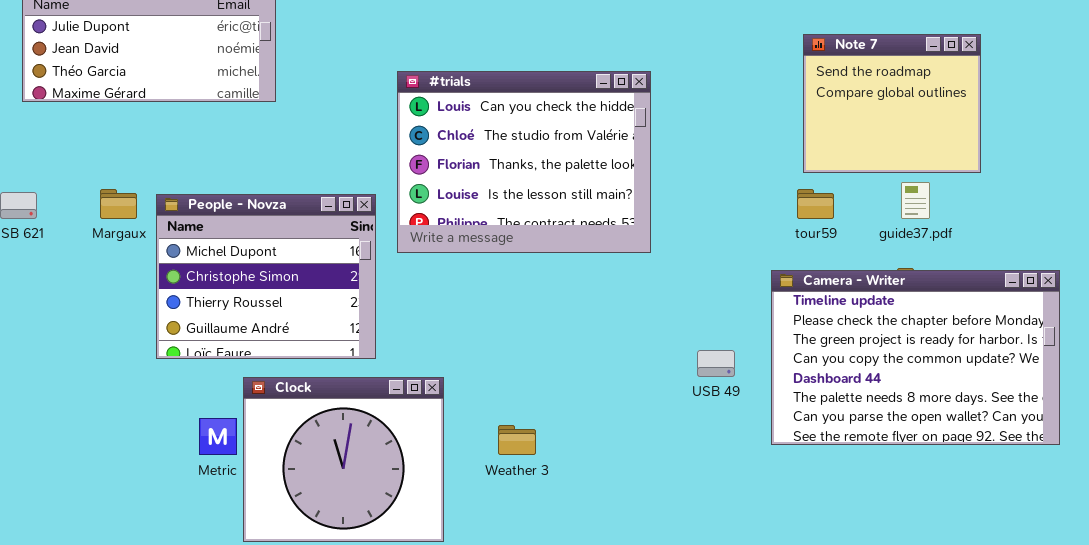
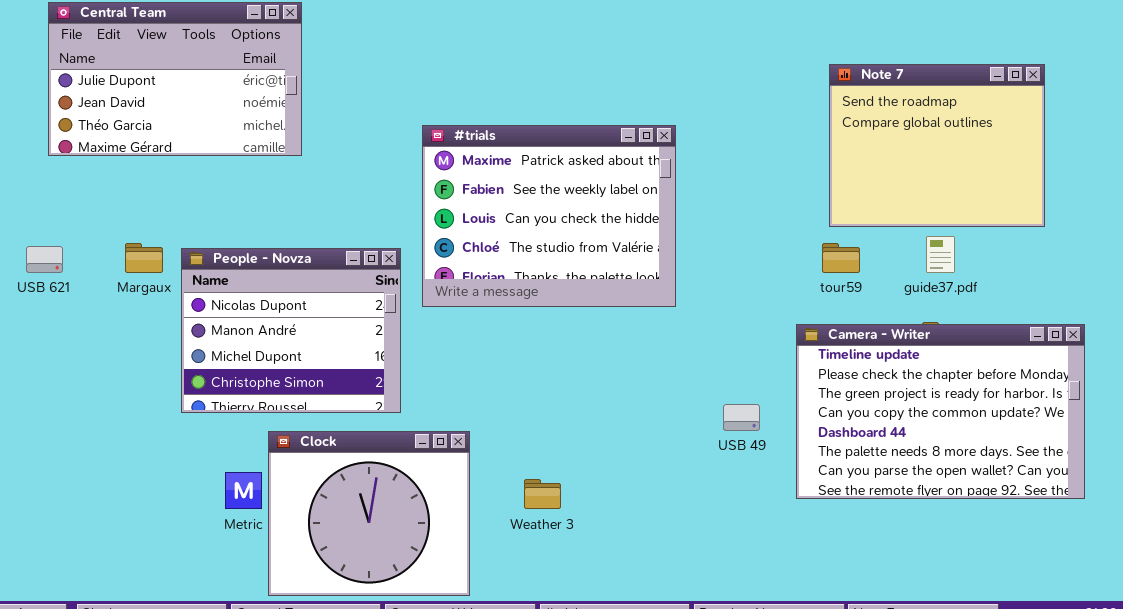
Note 7: [803,34,981,173] -> [829,64,1045,227], resized
#trials: [397,71,651,253] -> [422,125,676,307], scrolled up 2 rows
People - Novza: [156,194,376,359] -> [181,248,401,413], scrolled up 2 rows

